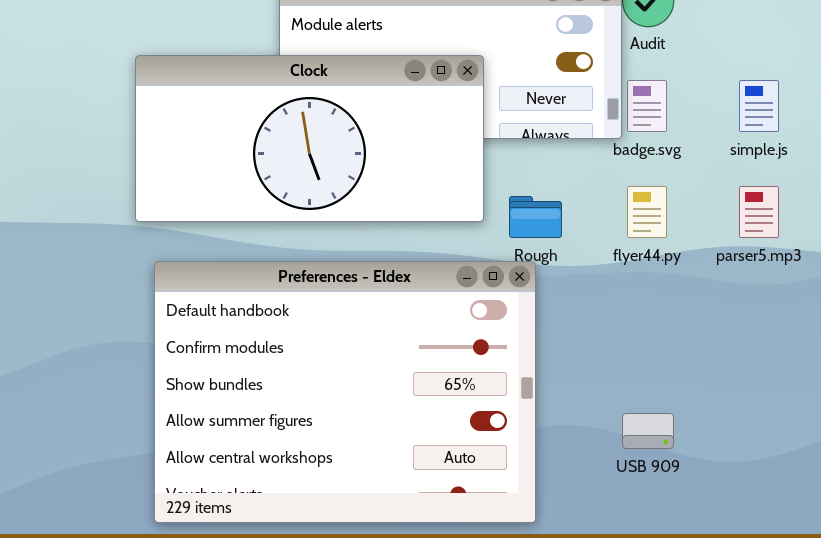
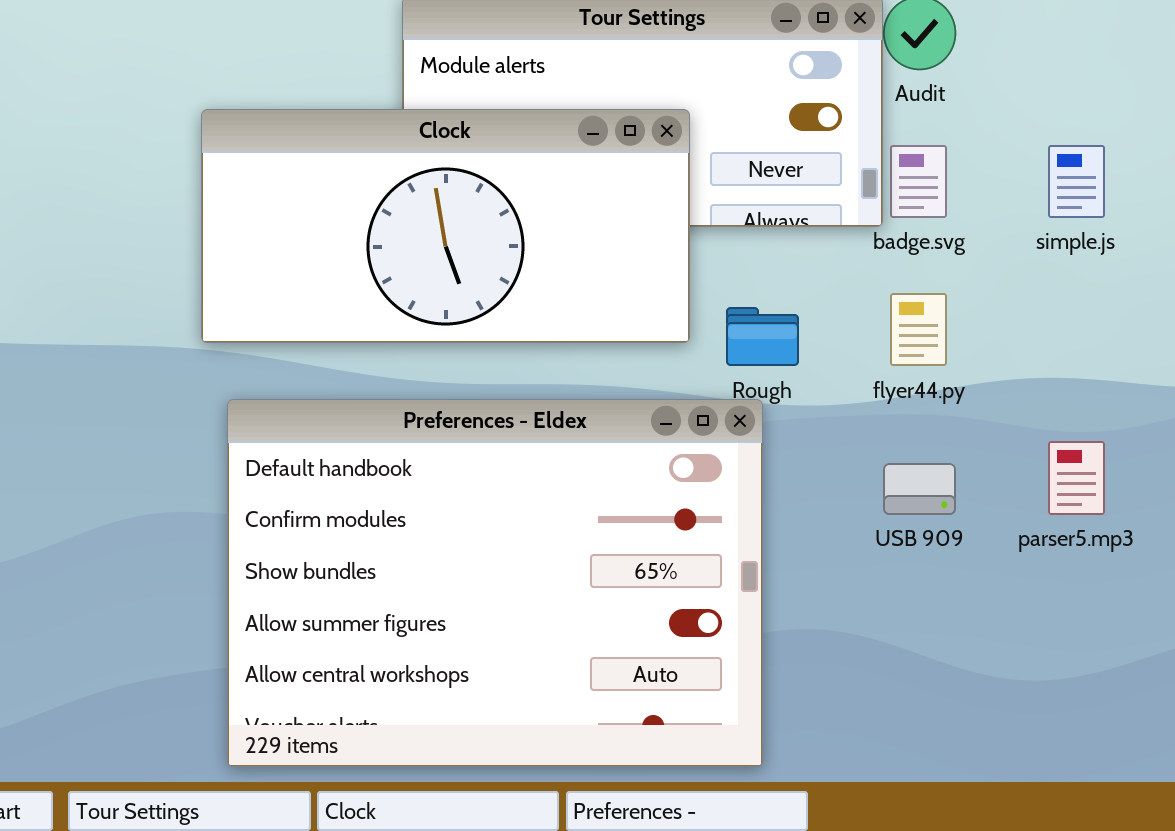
parser5.mp3: [739,186,779,238] -> [1048,441,1105,515], moved
USB 909: [622,413,674,449] -> [883,463,956,515], moved

